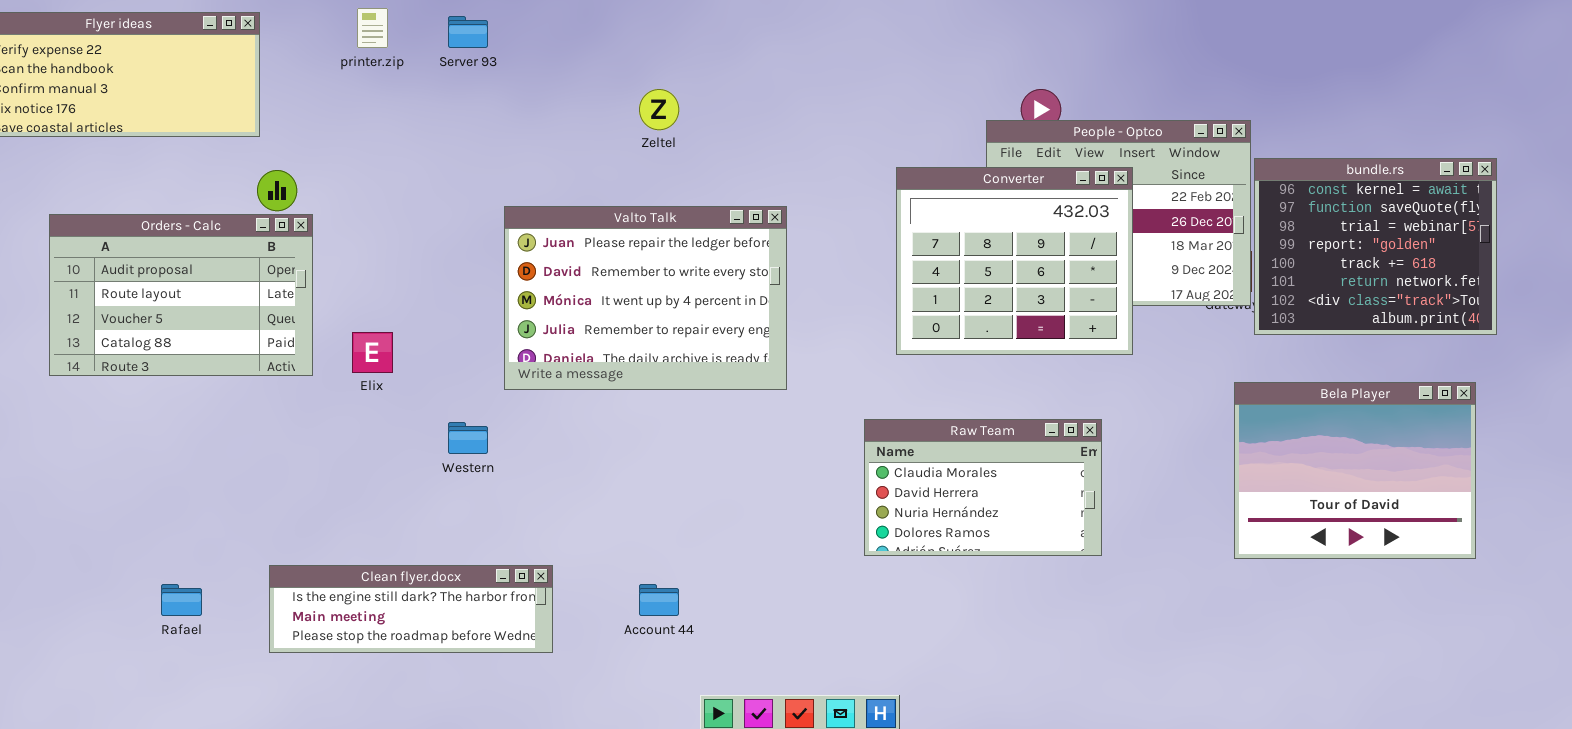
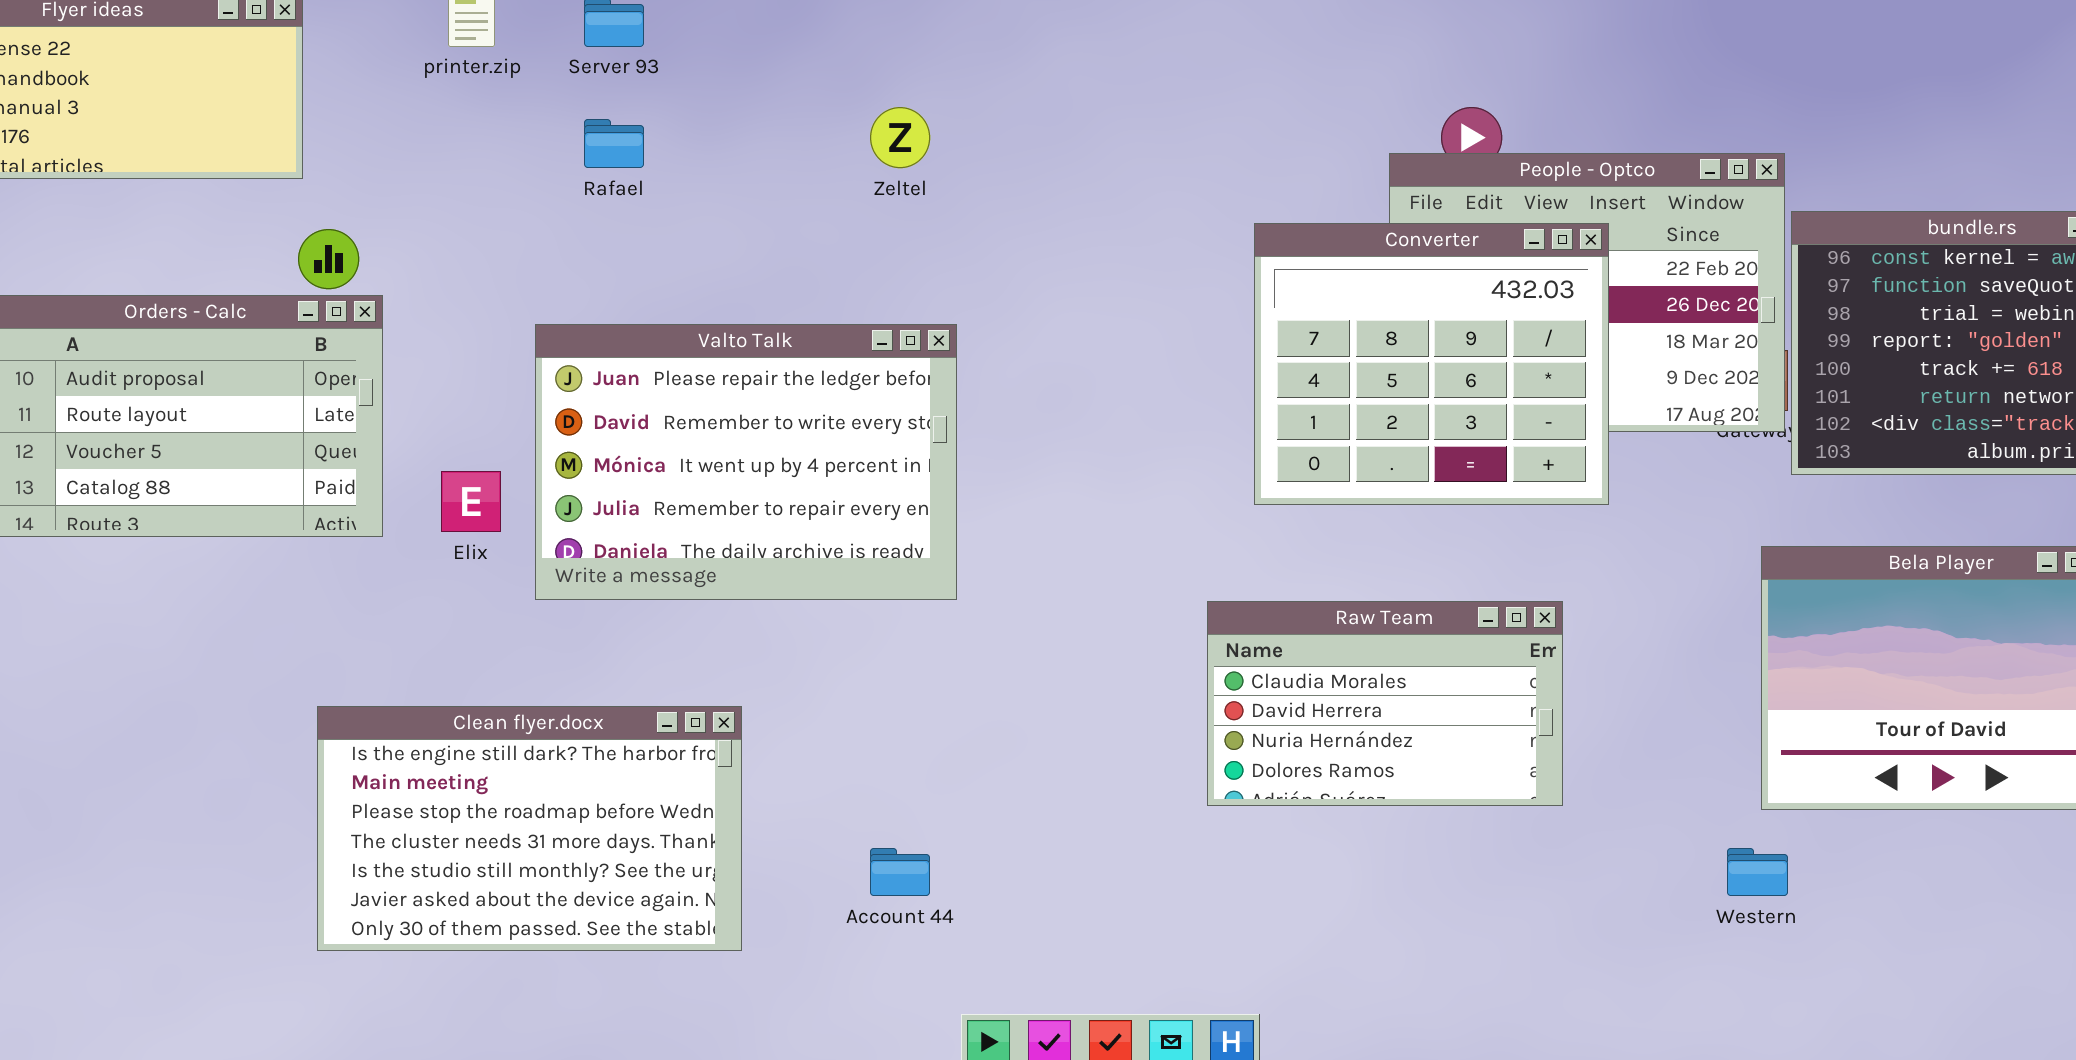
Valto Talk: [504,206,787,390] -> [535,324,957,600], moved
Western: [448,422,488,454] -> [1727,848,1788,896], moved
Clean flyer.docx: [269,565,553,653] -> [317,706,742,951], resized
Rafael: [161,584,202,616] -> [584,119,644,168], moved

